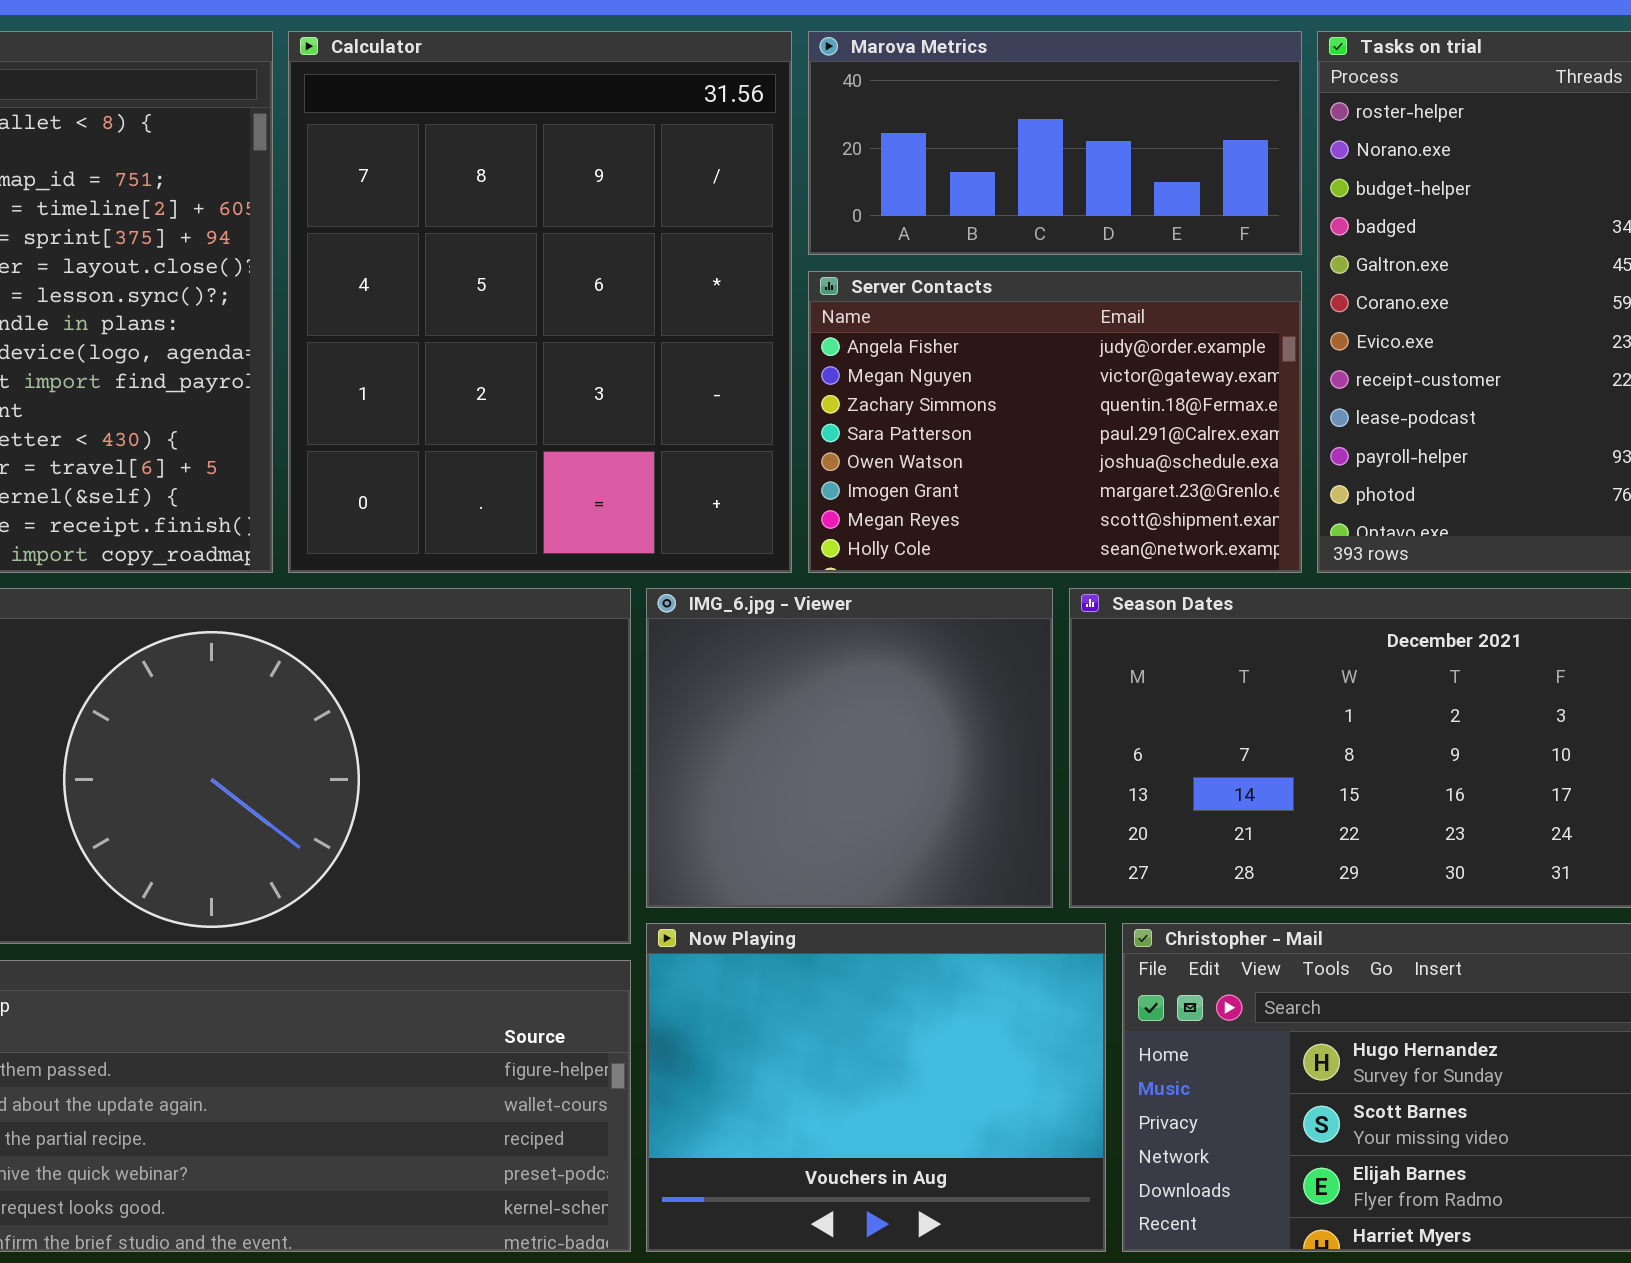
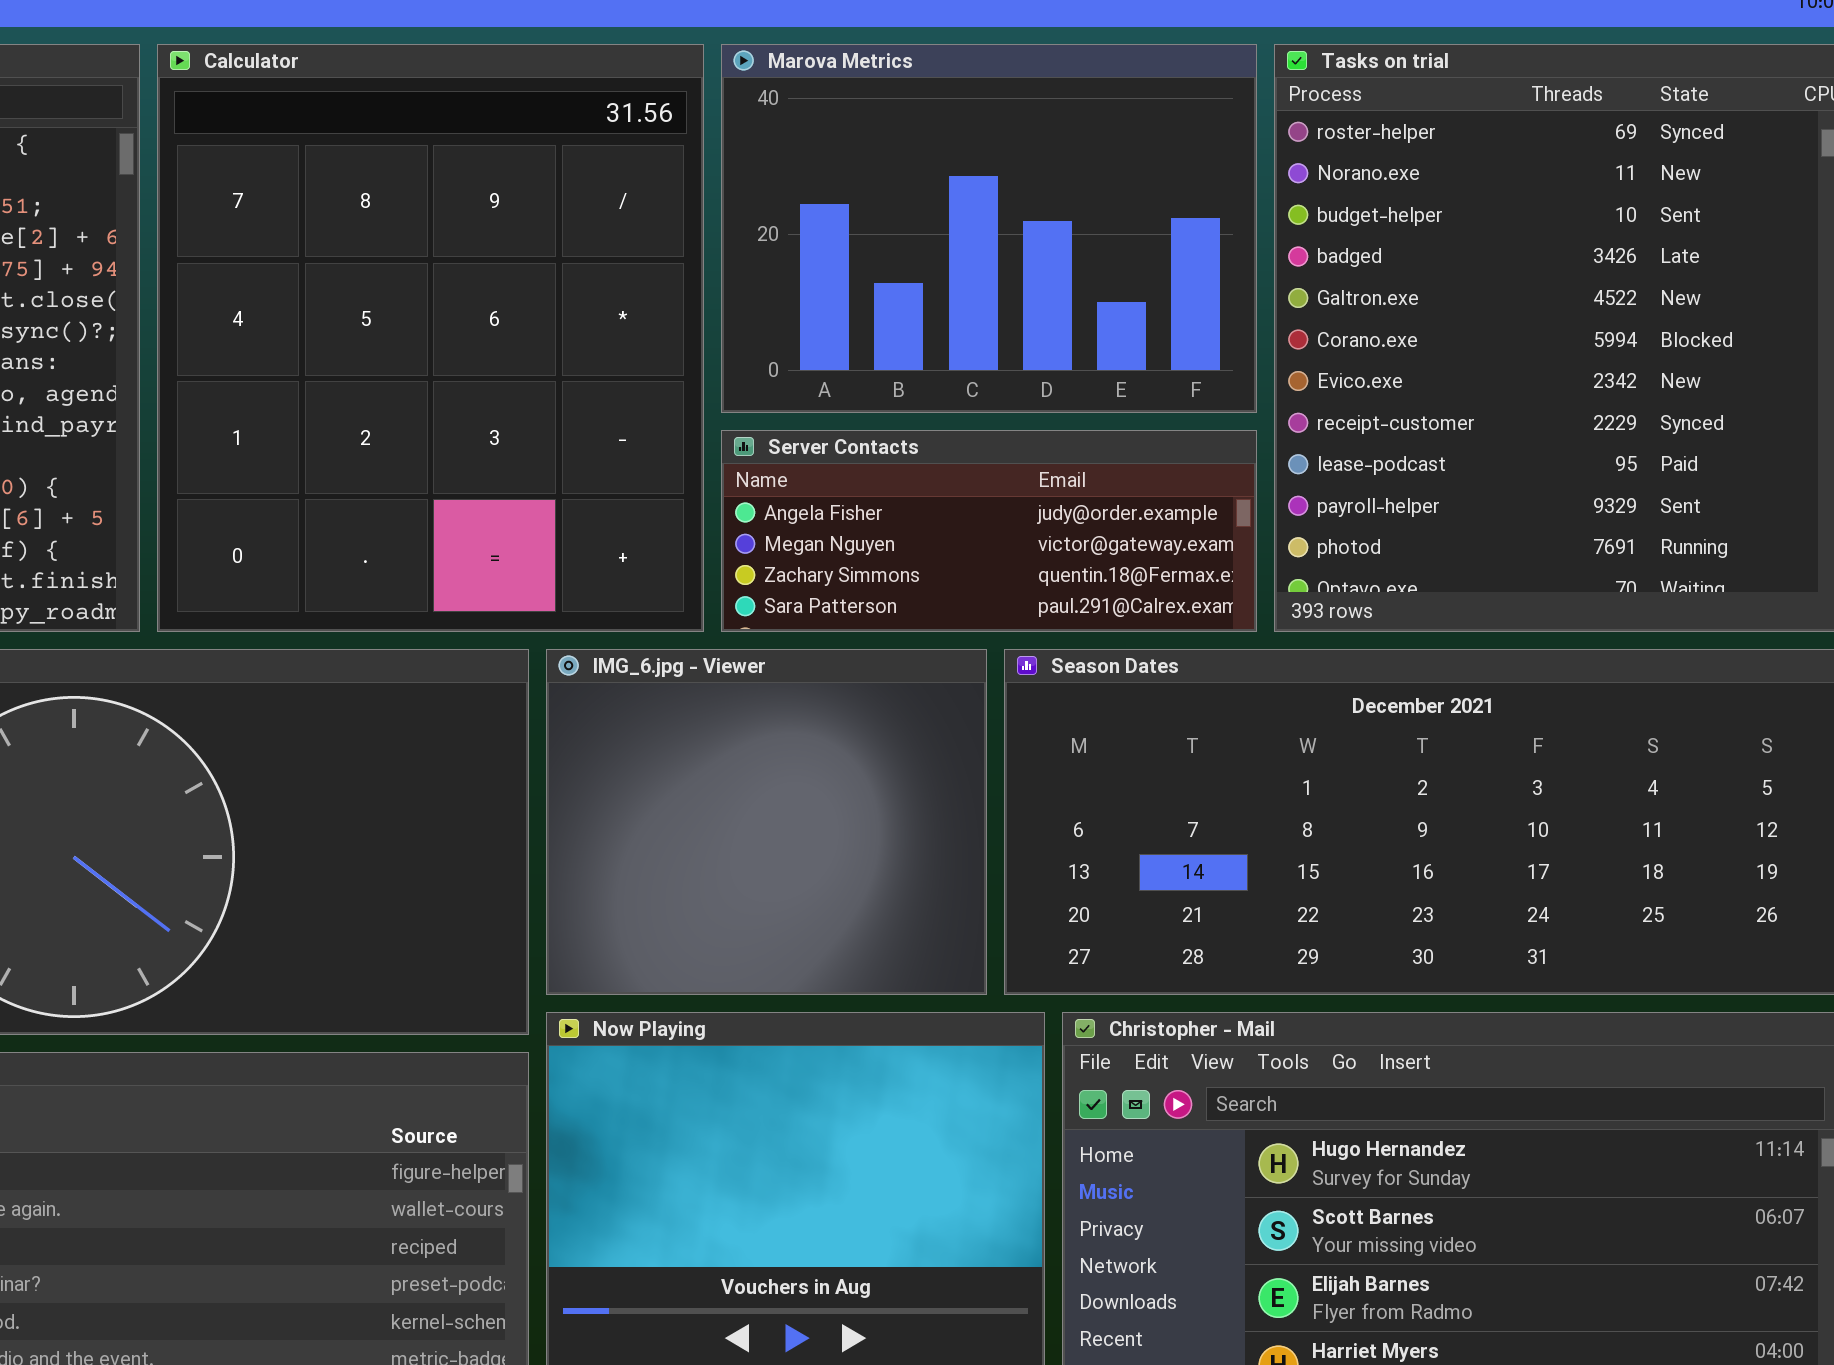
Marova Metrics: [808,31,1302,255] -> [721,44,1257,413], resized
Server Contacts: [808,271,1302,573] -> [721,430,1257,632], resized

